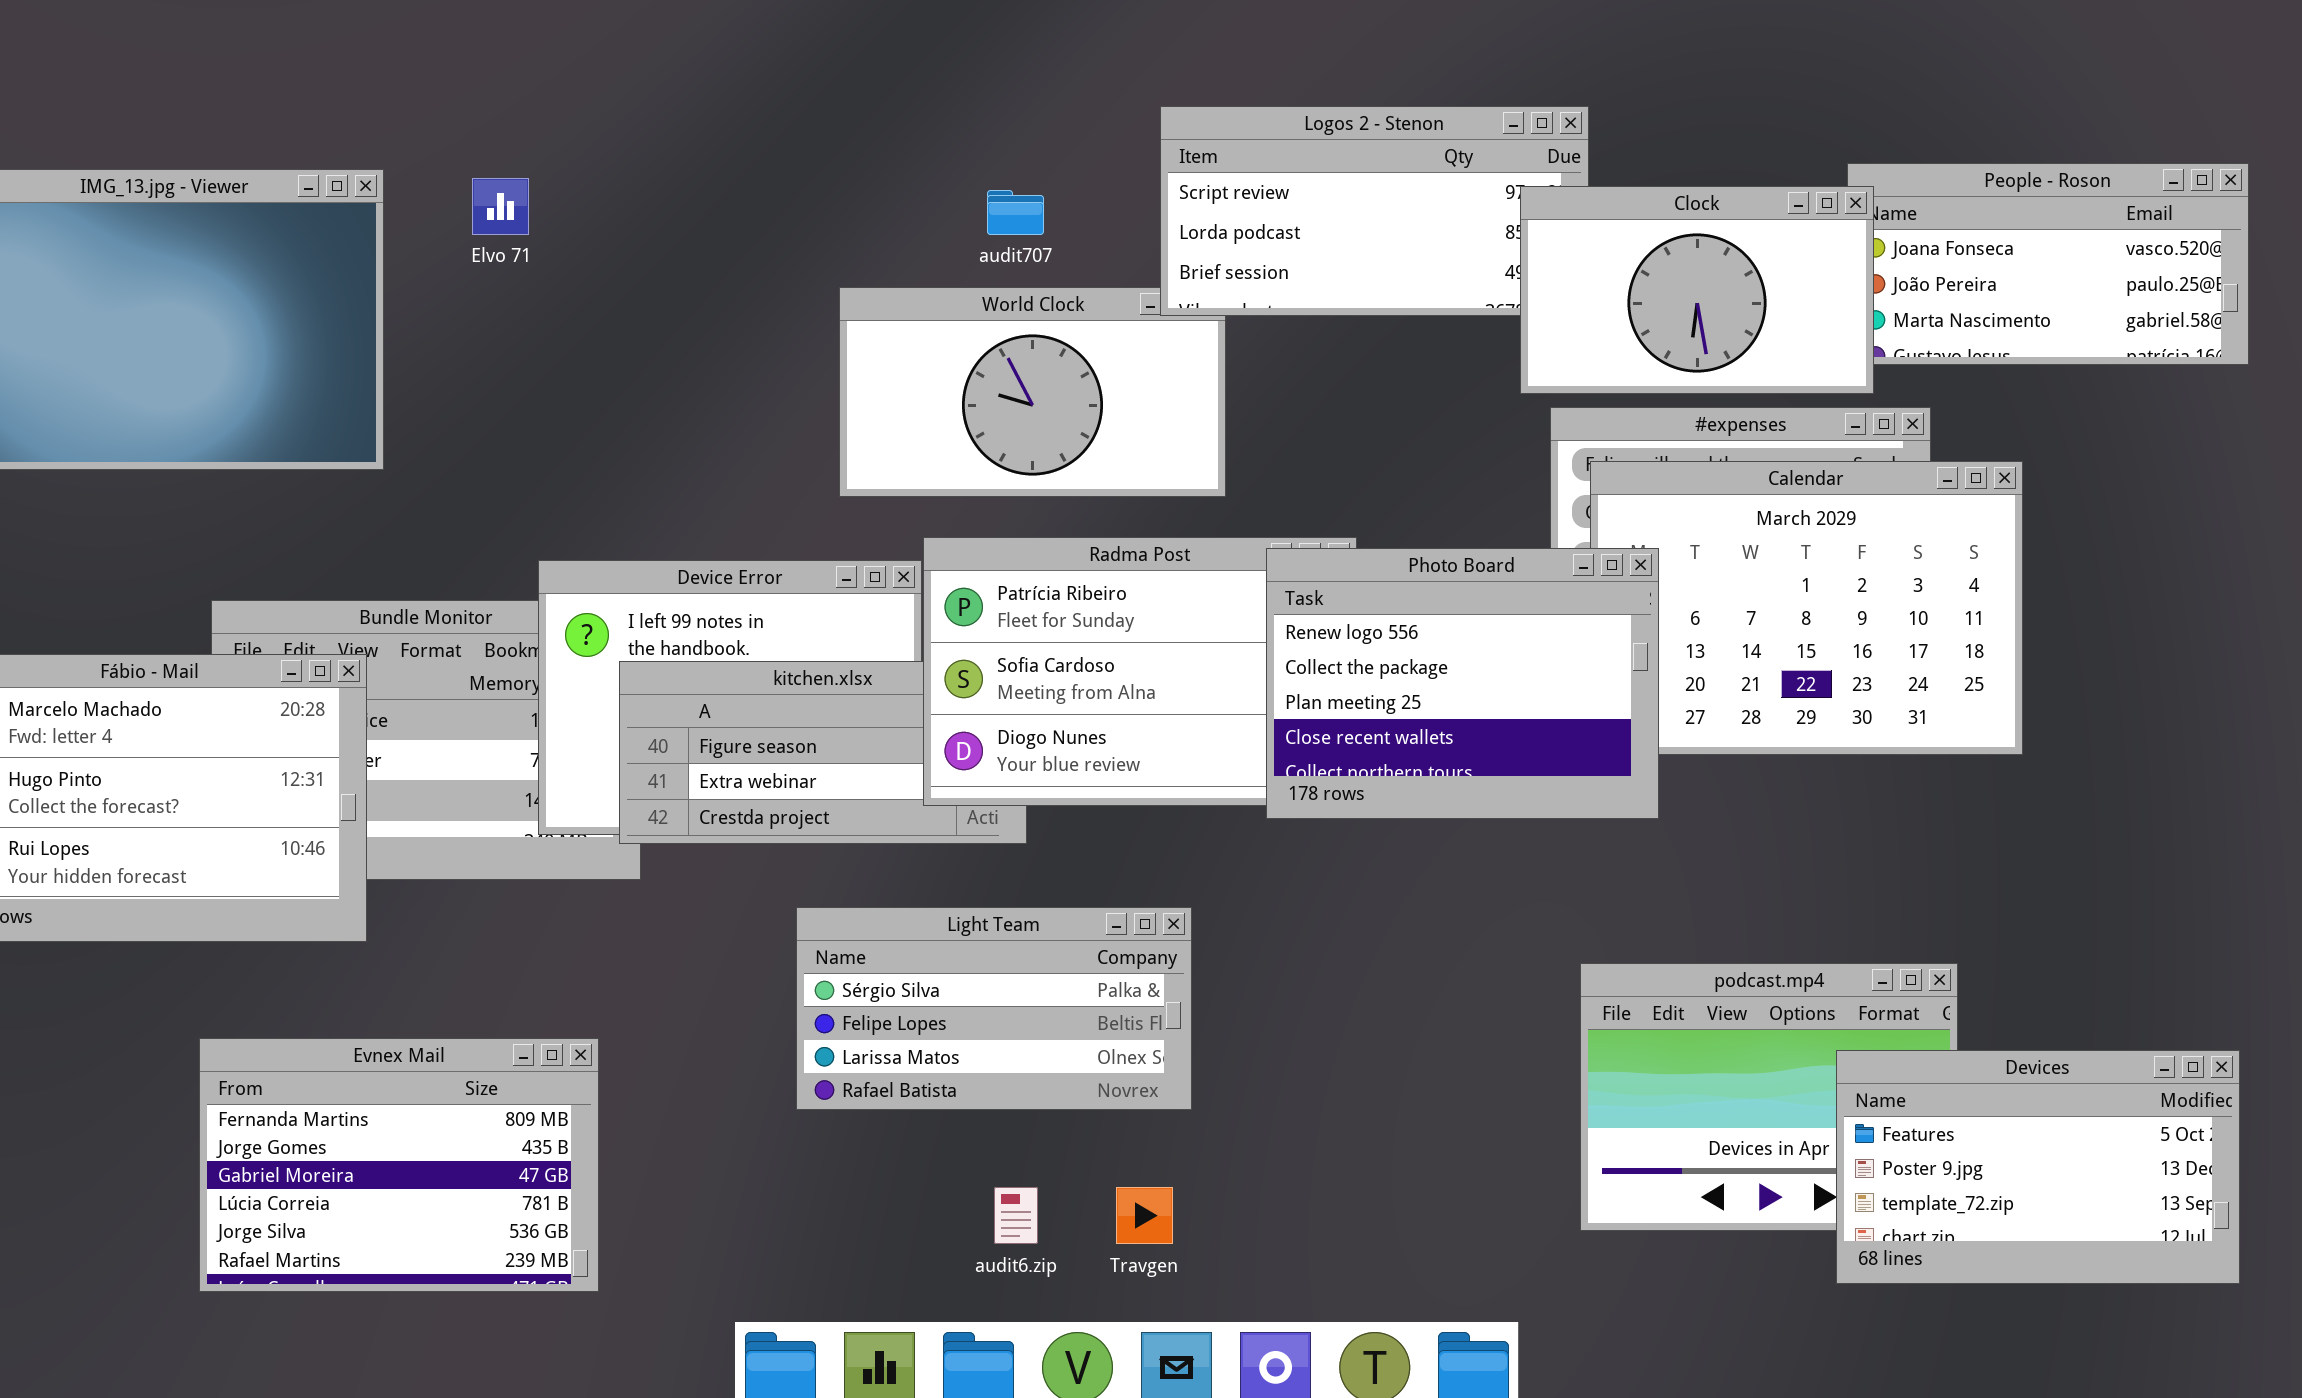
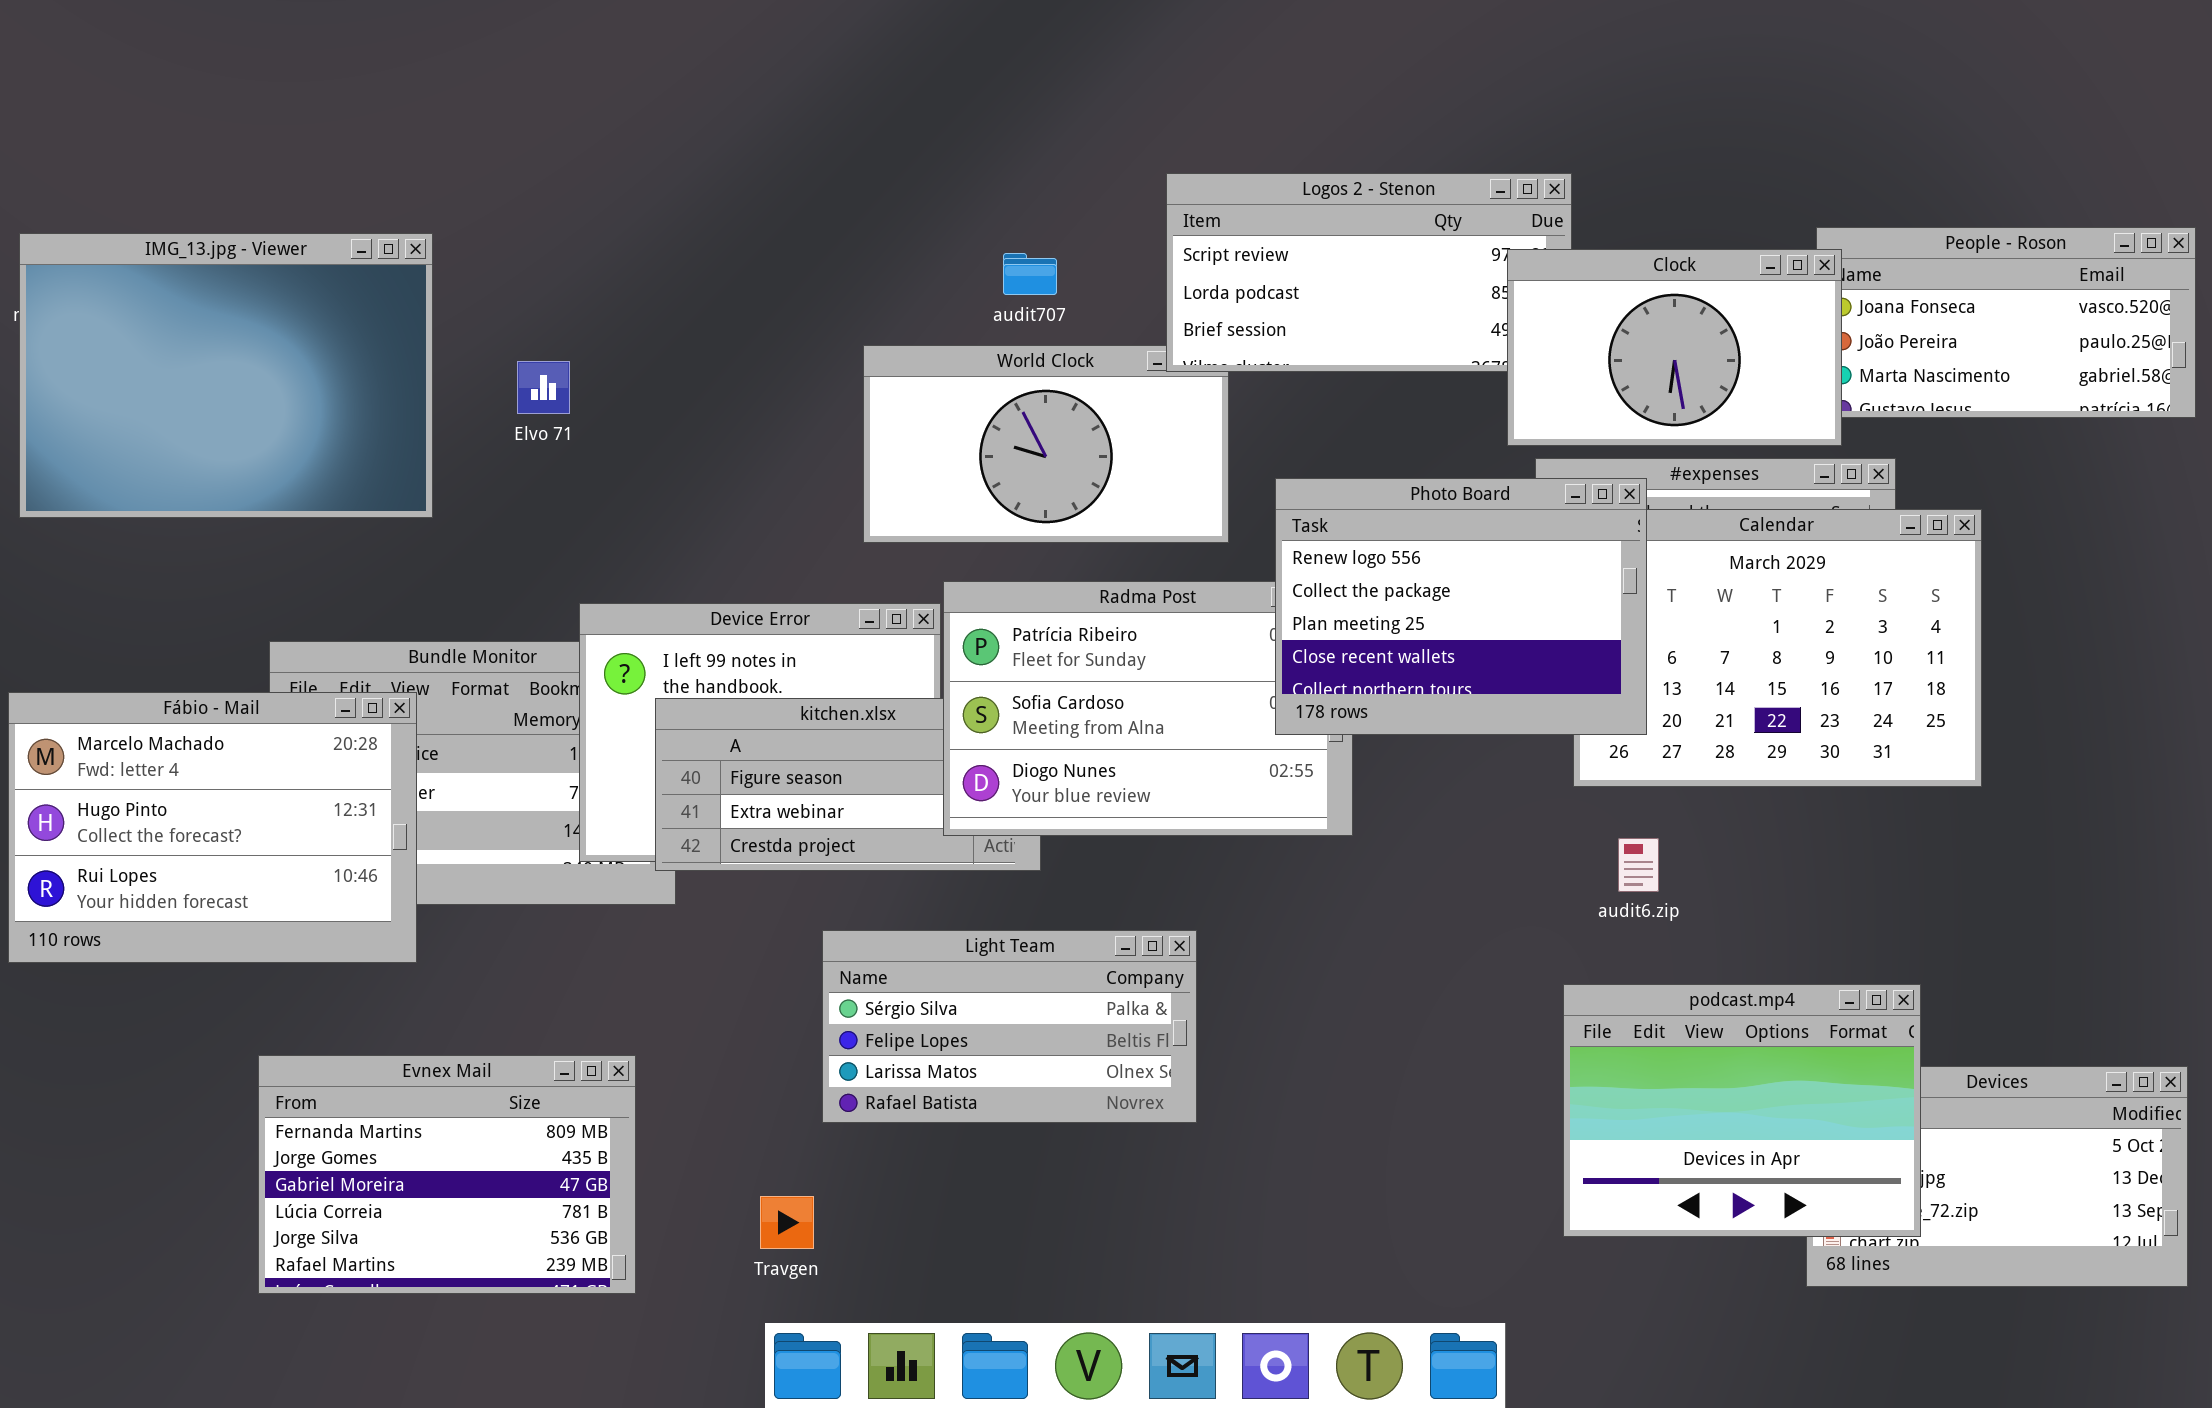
Elvo 71: [472,178,529,235] -> [517,361,570,414], moved
Photo Board: [1266,548,1659,819] -> [1275,478,1647,735], moved
podcast.mp4: [1580,963,1958,1231] -> [1563,984,1921,1237], raised
audit6.zip: [994,1187,1038,1244] -> [1618,838,1659,892], moved
Travgen: [1116,1187,1173,1244] -> [760,1196,814,1249], moved

